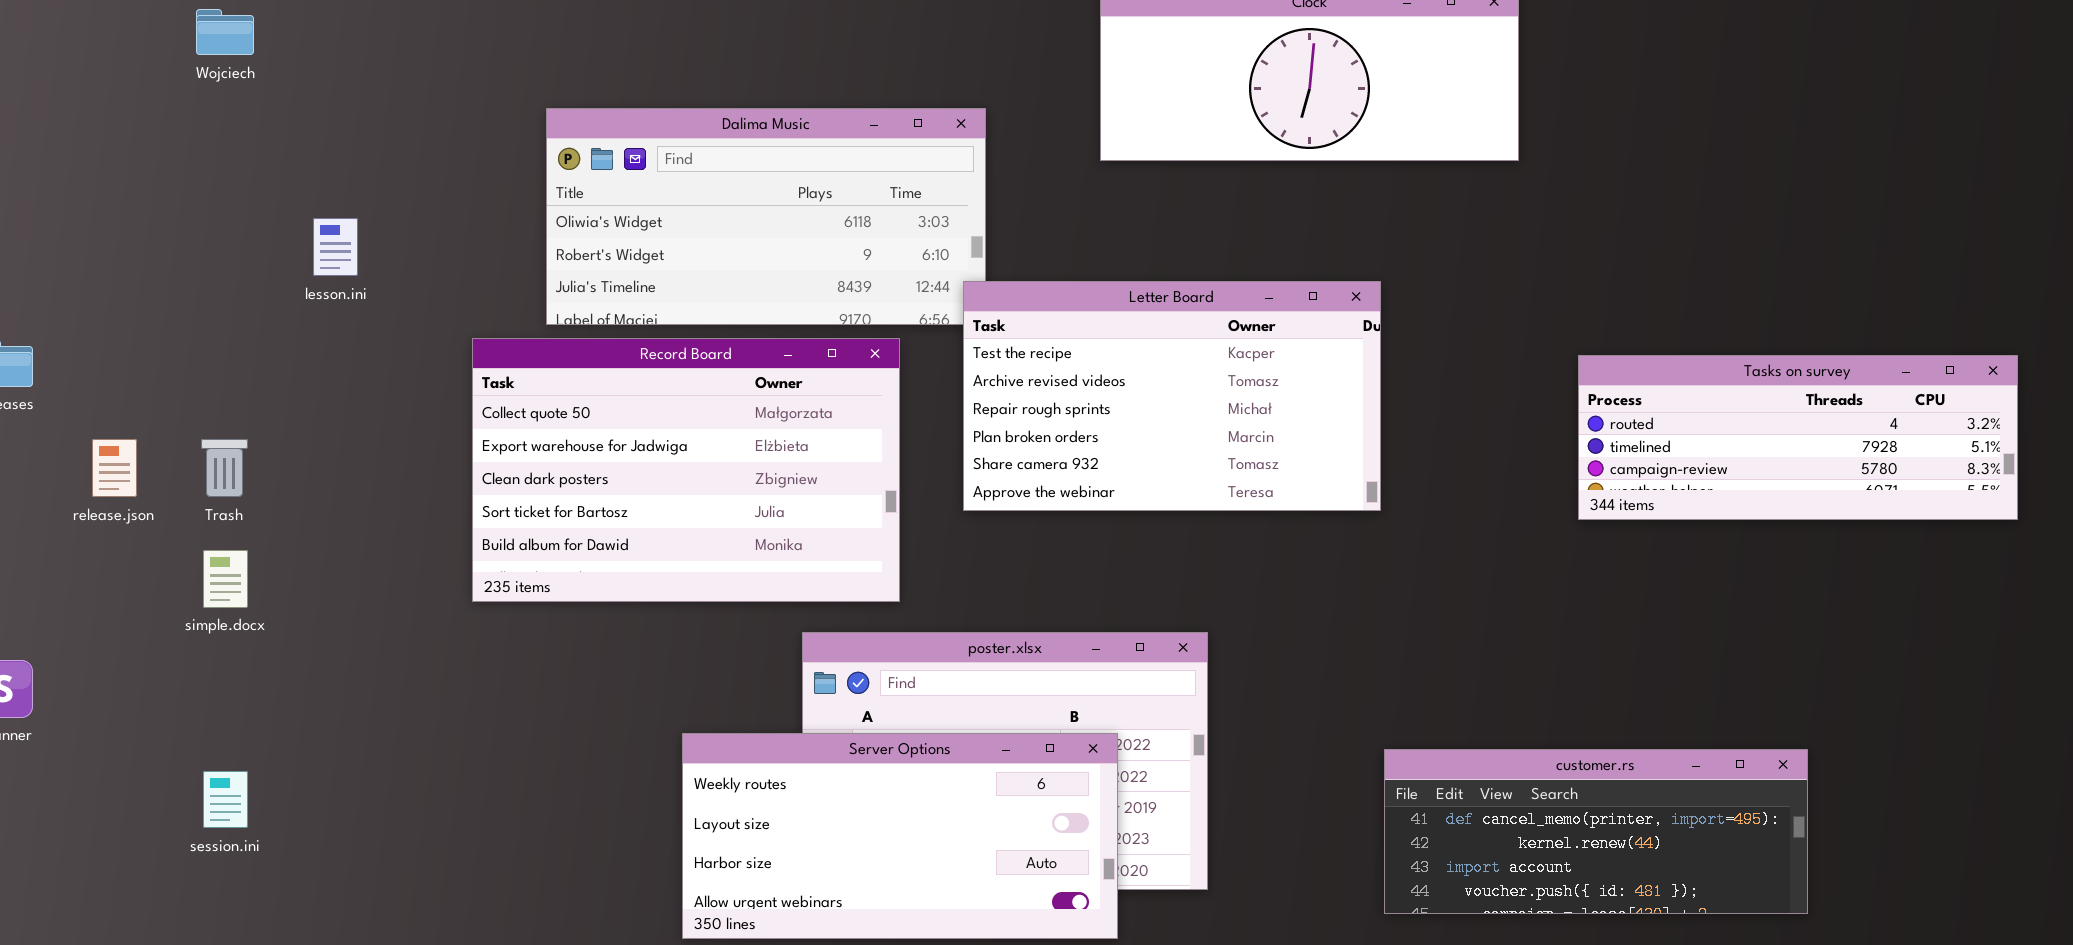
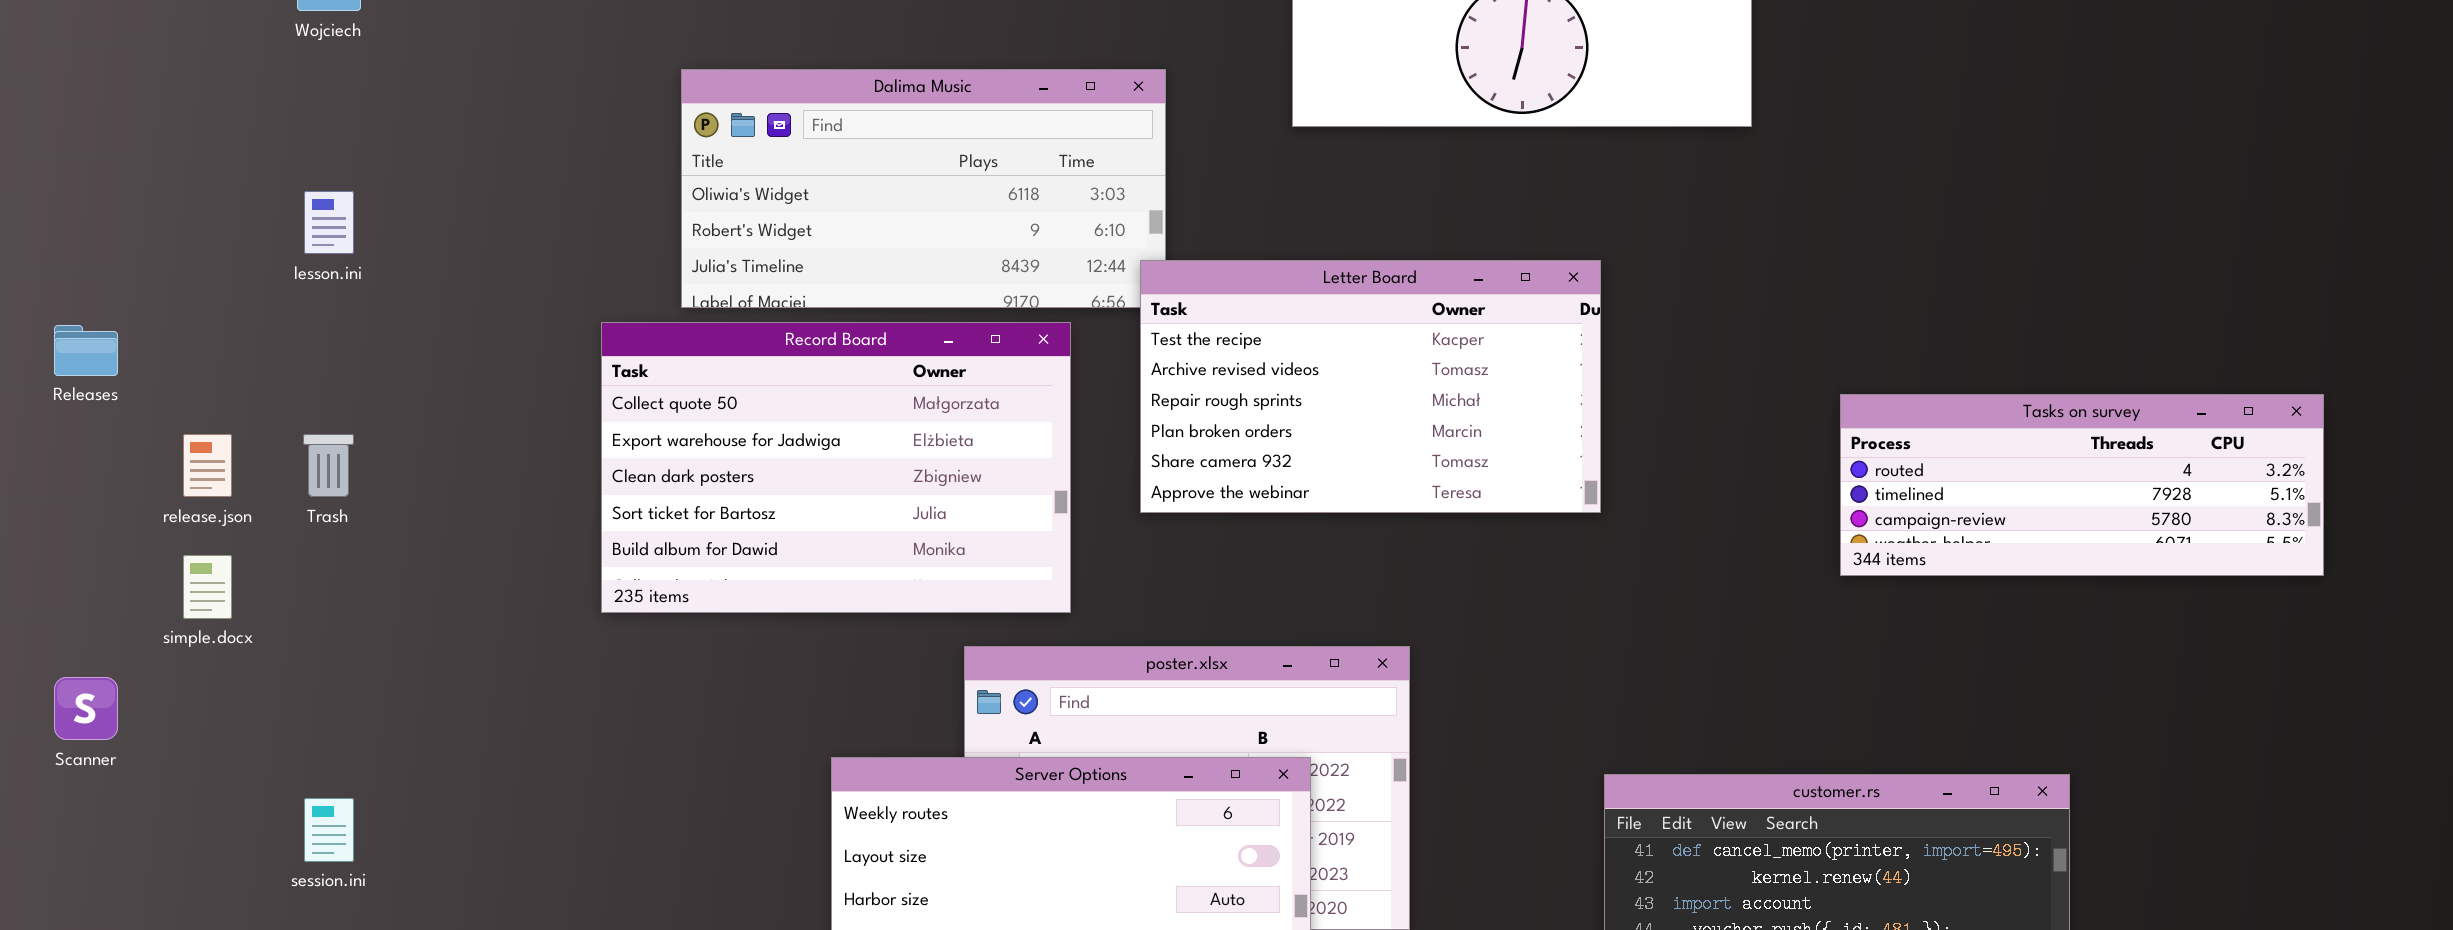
lesson.ini: [313,218,358,276] -> [304,191,354,254], moved
Tasks on survey: [1578,355,2018,520] -> [1840,394,2324,576], moved
simple.docx: [203,550,248,608] -> [183,555,232,619], moved

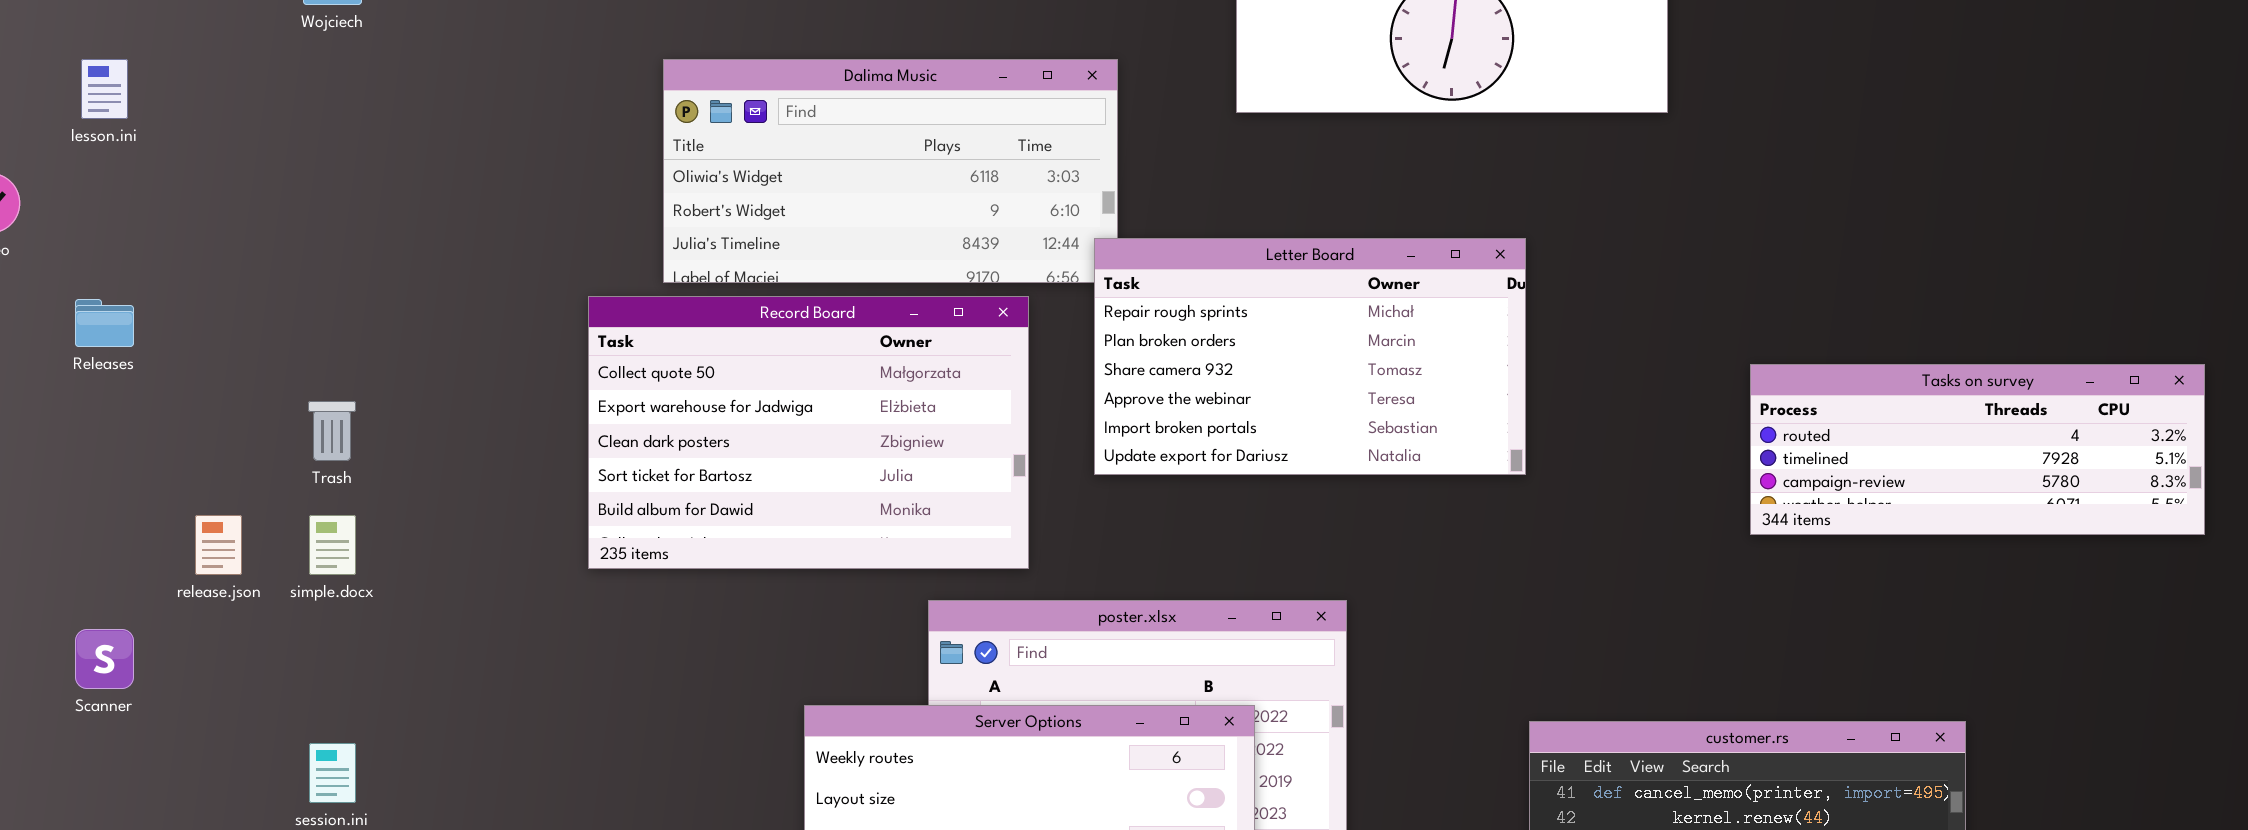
lesson.ini: [304,191,354,254] -> [81,59,128,119], moved
Letter Board: [1140,260,1601,513] -> [1094,238,1526,475], scrolled down 2 rows
release.json: [183,434,232,497] -> [195,515,242,575], moved
simple.docx: [183,555,232,619] -> [309,515,356,575], moved

